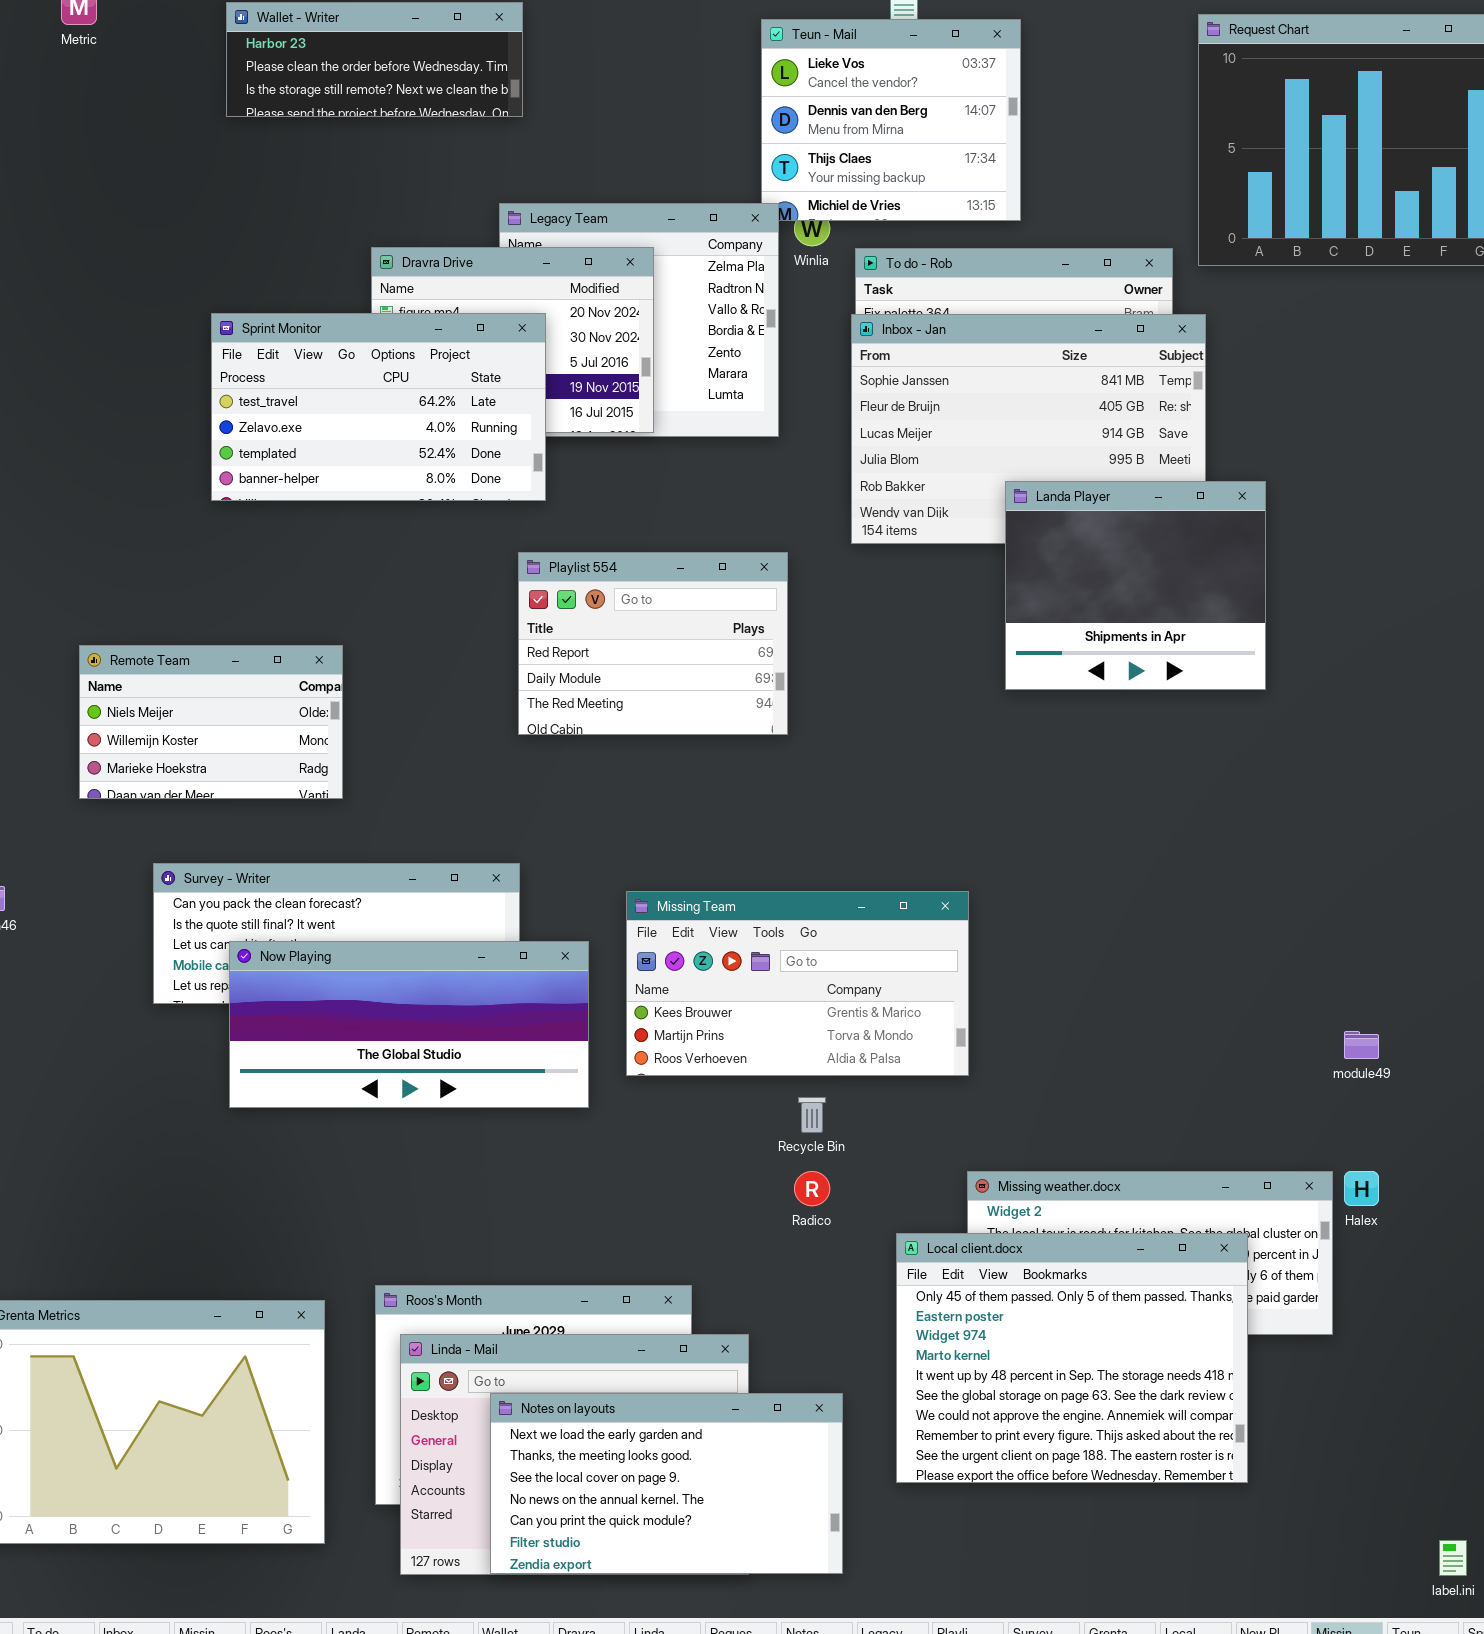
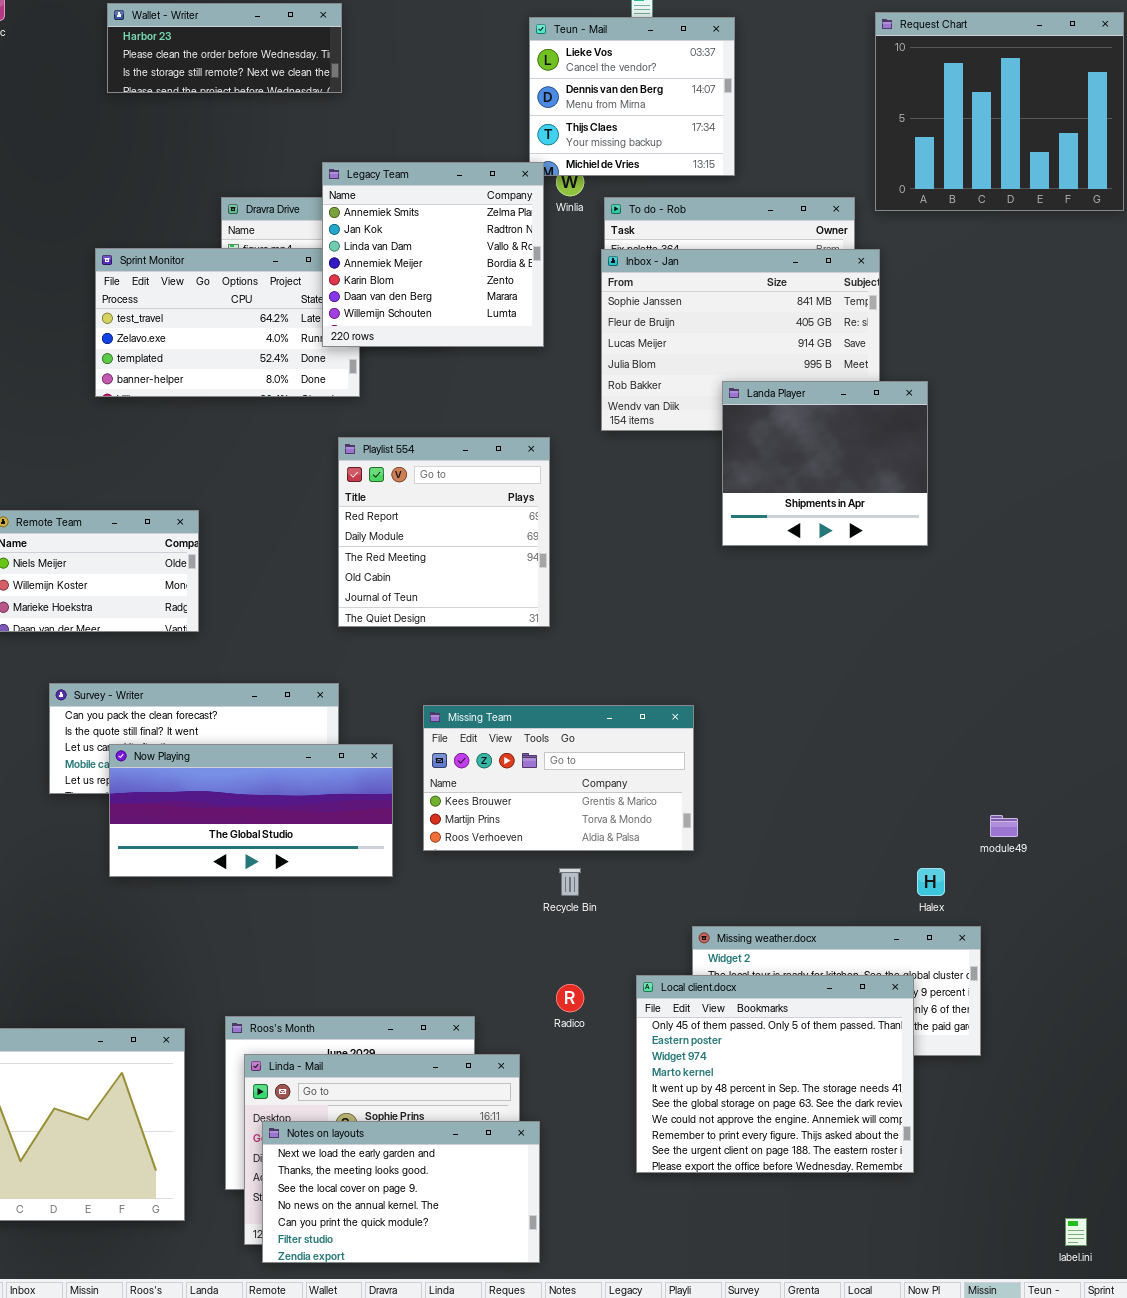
Legacy Team: [499,203,779,437] -> [322,162,544,347], raised
Playlist 554: [518,552,788,735] -> [338,437,550,627], resized
Radico: [794,1171,830,1206] -> [556,984,584,1012], moved
Halex: [1344,1171,1379,1206] -> [917,868,945,896], moved
Notes on layouts: [490,1393,843,1574] -> [262,1121,540,1263], moved

